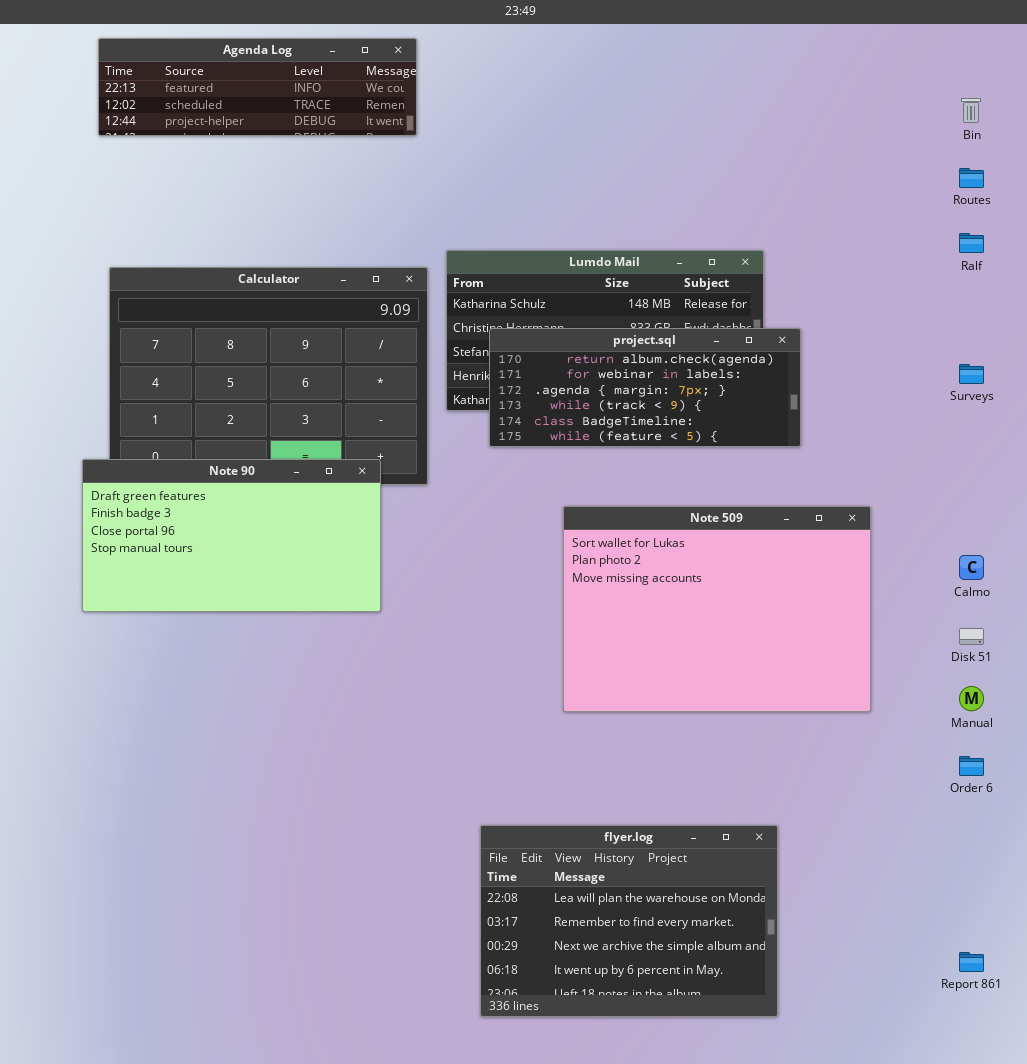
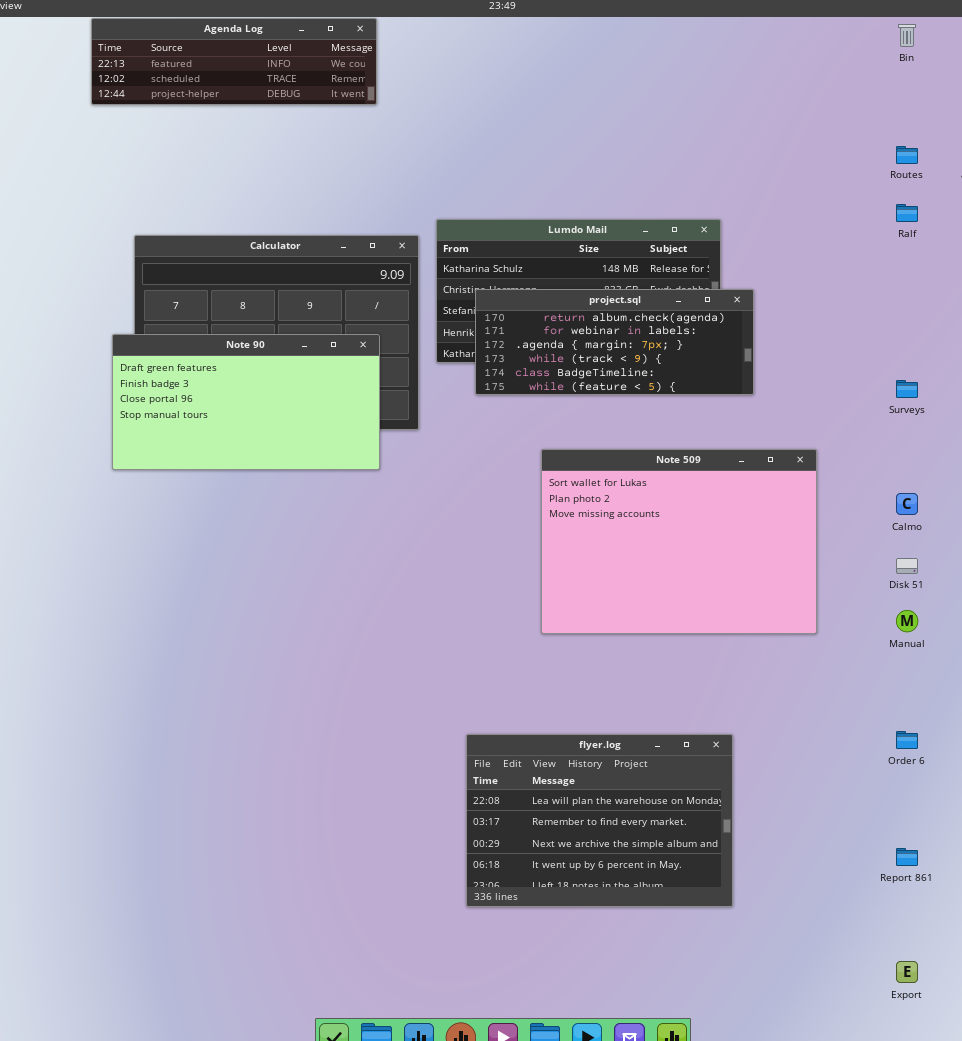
Agenda Log: [98,38,417,136] -> [91,18,377,105], moved
Bin: [961,98,981,123] -> [898,24,916,47], moved
Surveys: [959,364,984,384] -> [896,380,918,398], moved
Note 90: [82,459,381,612] -> [112,334,380,470], moved
Order 6: [959,756,984,776] -> [896,731,918,749], moved

